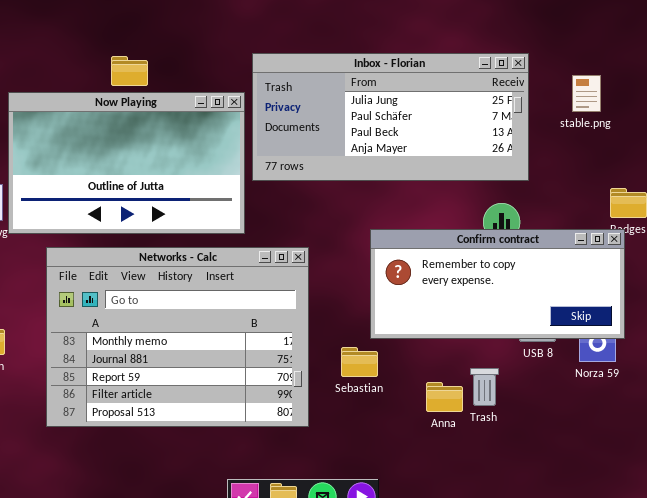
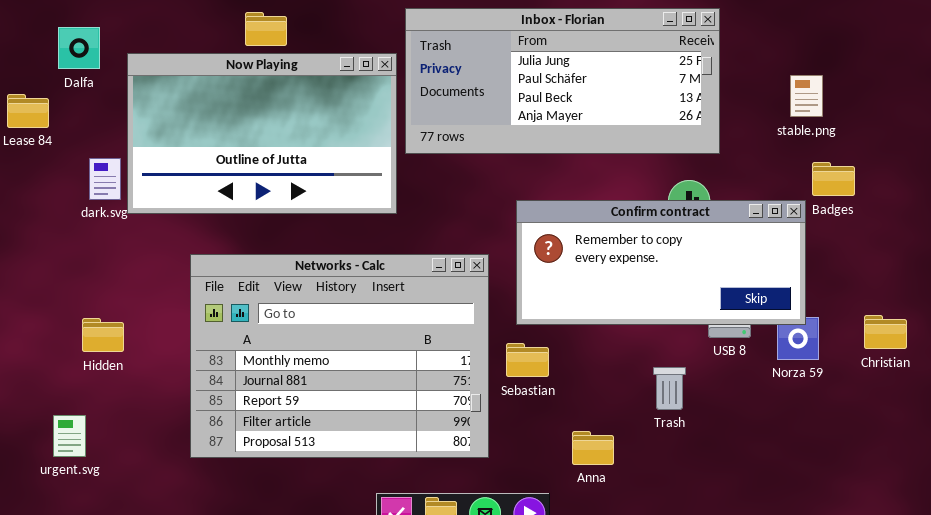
stable.png: [572,75,601,112] -> [790,75,823,117], moved
Confirm contract: [370,229,625,339] -> [516,200,806,325], moved
Networks - Calc: [46,247,309,427] -> [190,254,489,458], moved
Anna: [426,382,463,412] -> [572,431,614,465], moved

